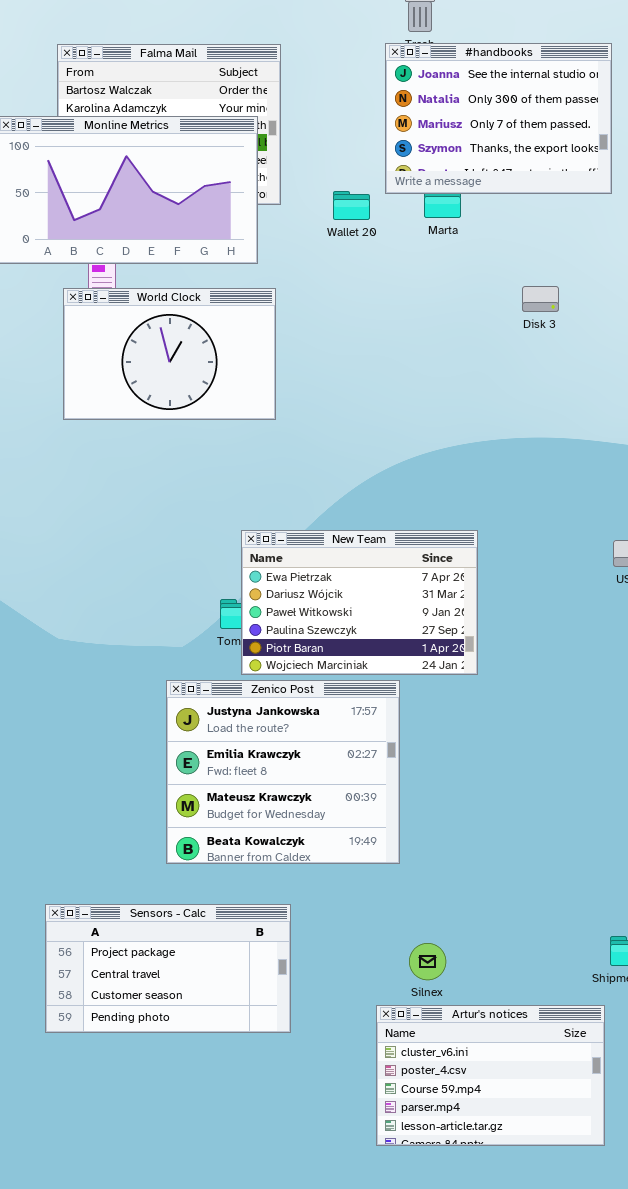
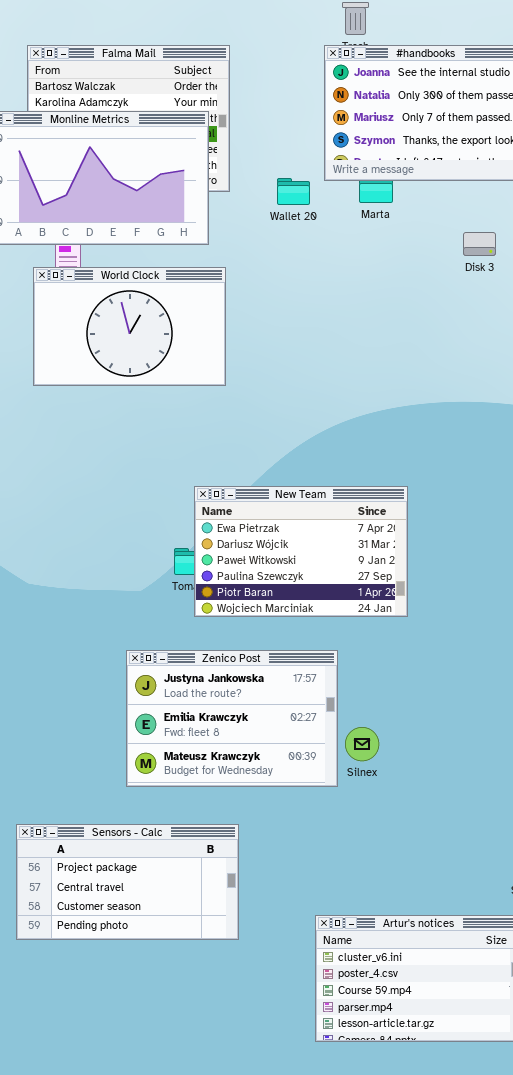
Disk 3: [522,286,559,312] -> [463,232,496,256], moved
Zenico Post: [166,680,400,864] -> [126,650,338,787], resized
Silnex: [409,943,446,980] -> [345,727,379,761], moved

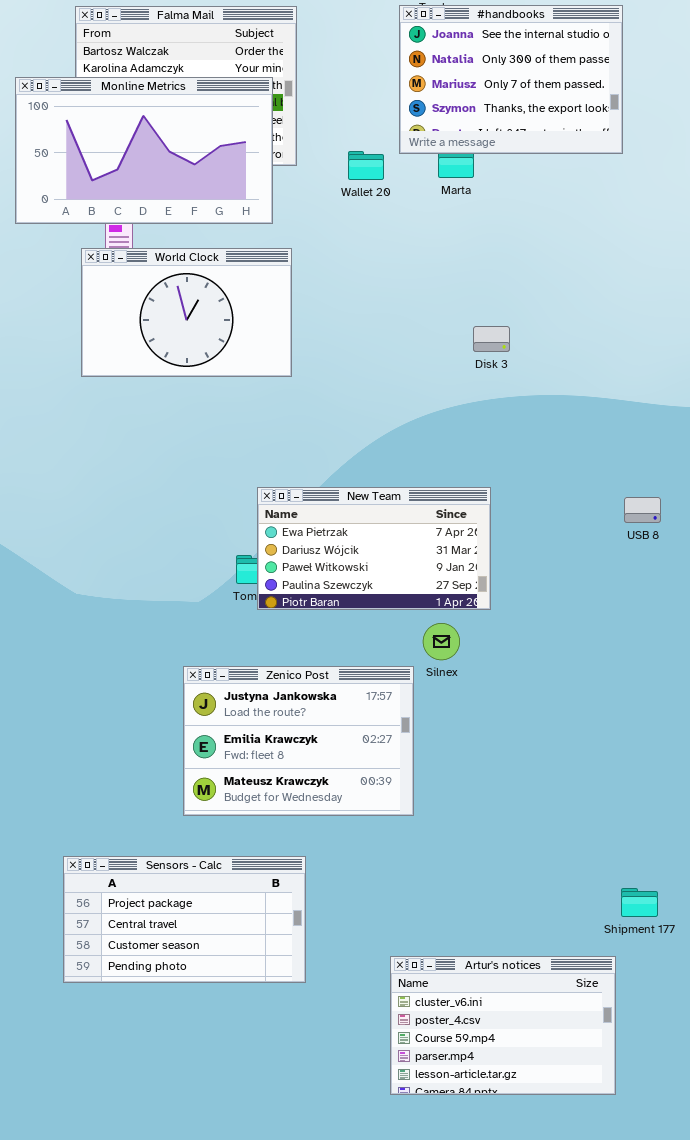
Disk 3: [463,232,496,256] -> [473,326,510,352], moved
New Team: [194,486,408,617] -> [257,487,491,610], resized
Silnex: [345,727,379,761] -> [423,623,460,660], moved

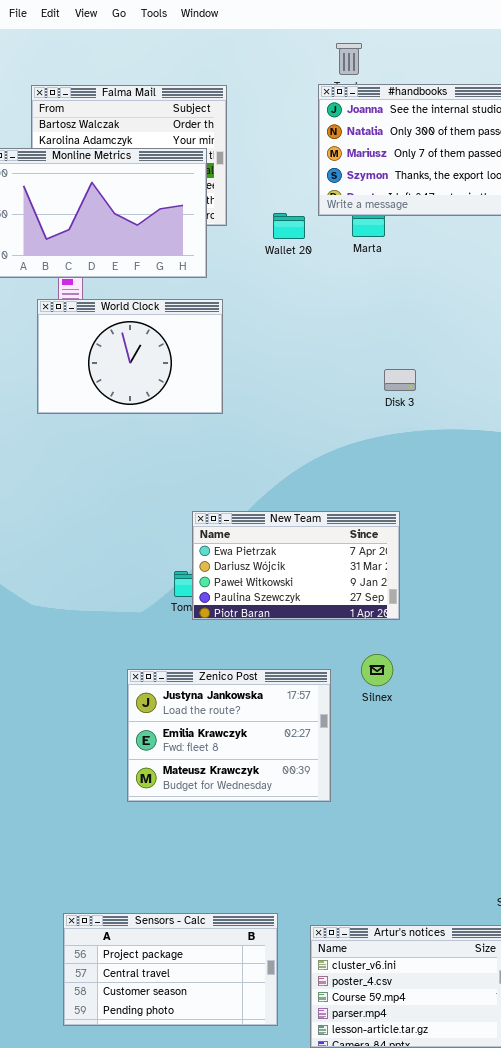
Silnex: [423,623,460,660] -> [361,654,393,686], moved
Sensors - Calc: [63,856,306,983] -> [63,913,278,1026], moved

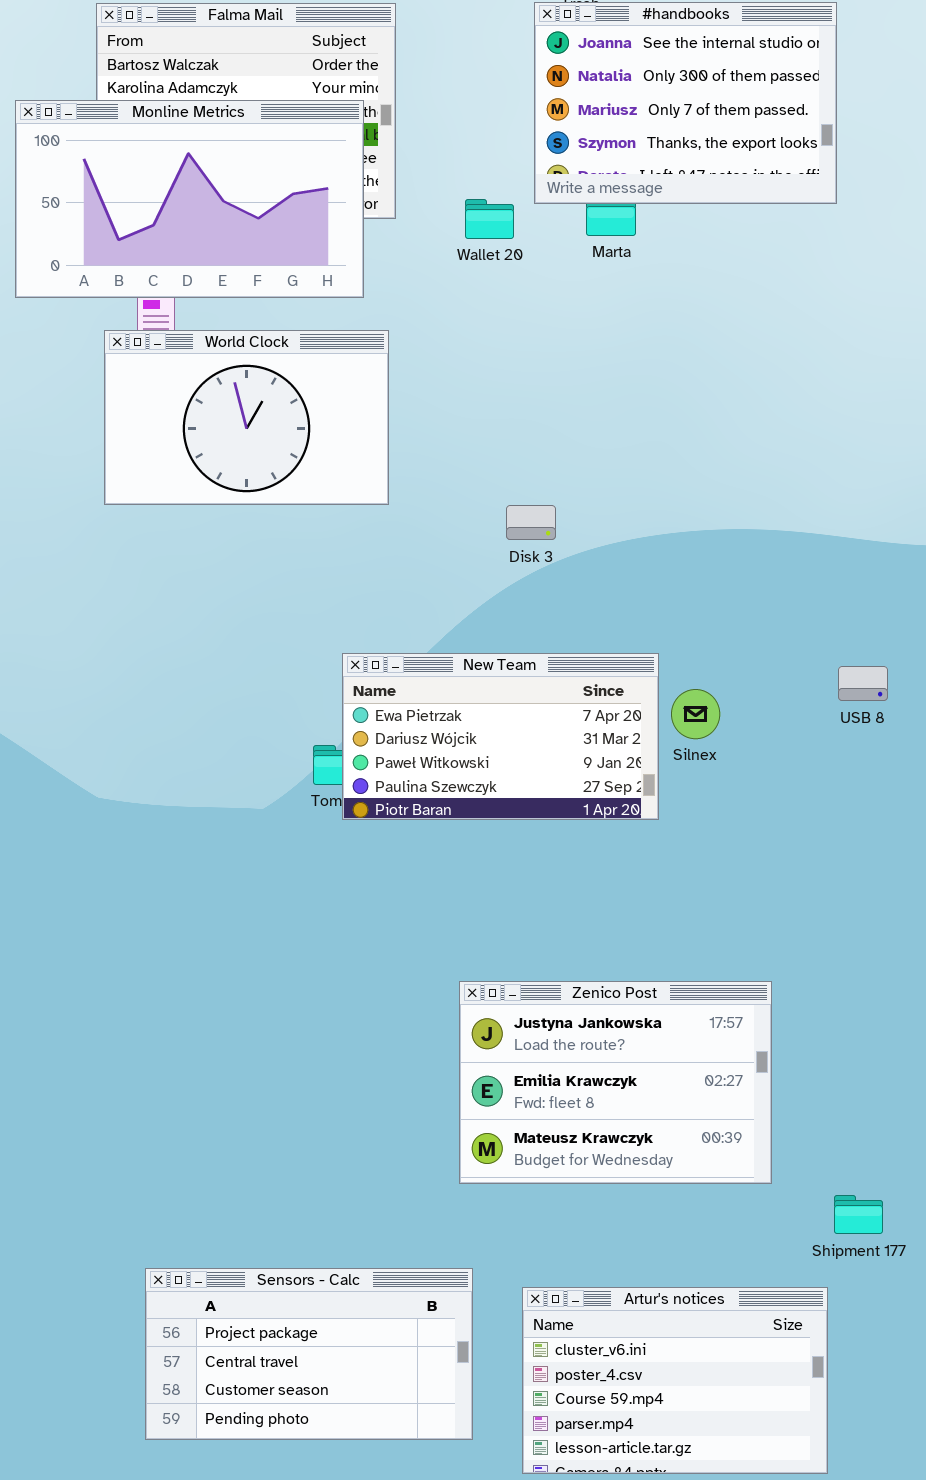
Disk 3: [384,369,416,391] -> [506,505,556,540], moved
Silnex: [361,654,393,686] -> [671,689,720,739], moved
Zenico Post: [127,669,331,802] -> [459,981,772,1184], moved

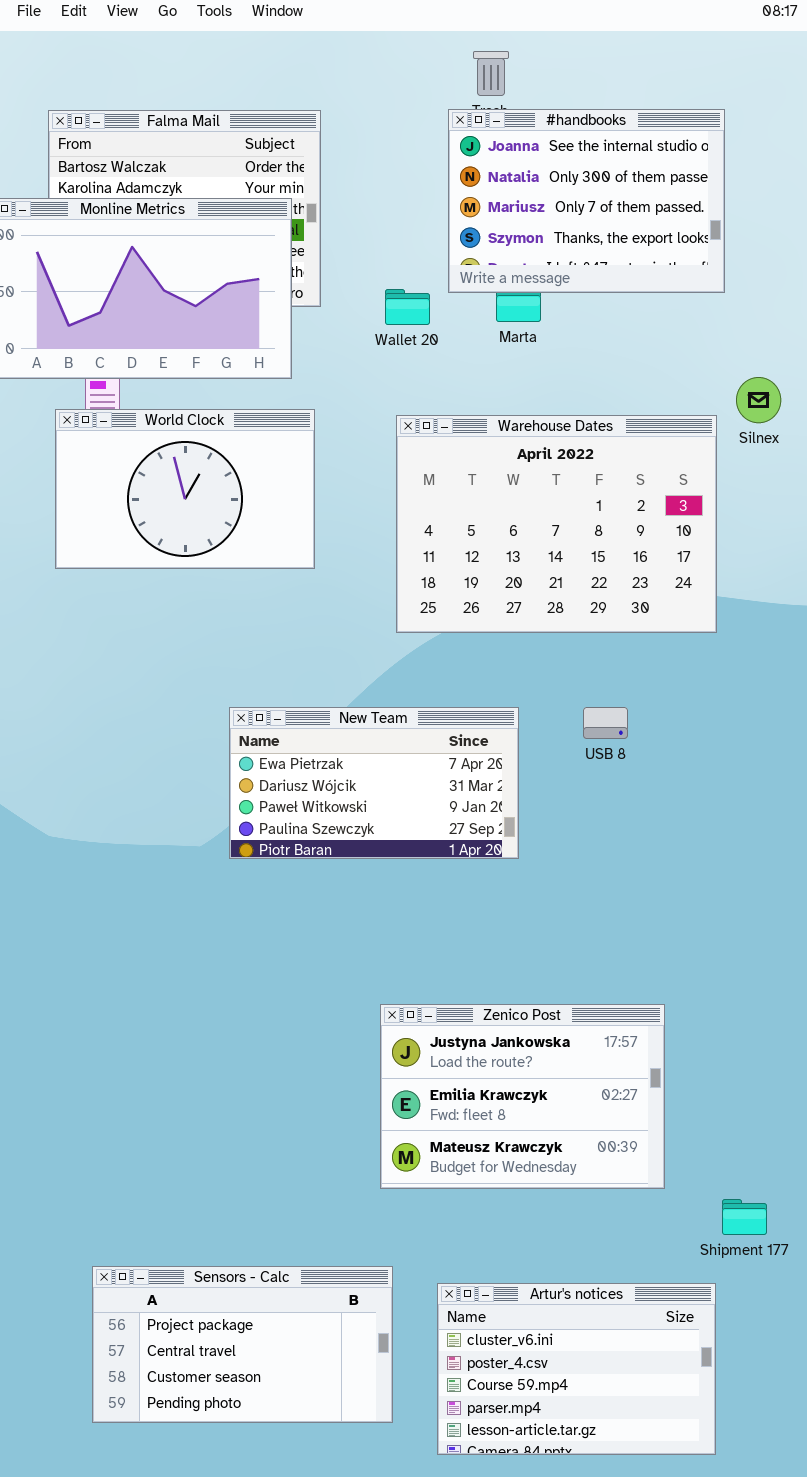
Warehouse Dates: none -> [396,415,717,633], opened
New Team: [342,653,659,820] -> [229,707,519,859], moved
USB 8: [838,666,888,701] -> [583,707,628,739], moved
Silnex: [671,689,720,739] -> [736,377,781,423], moved

